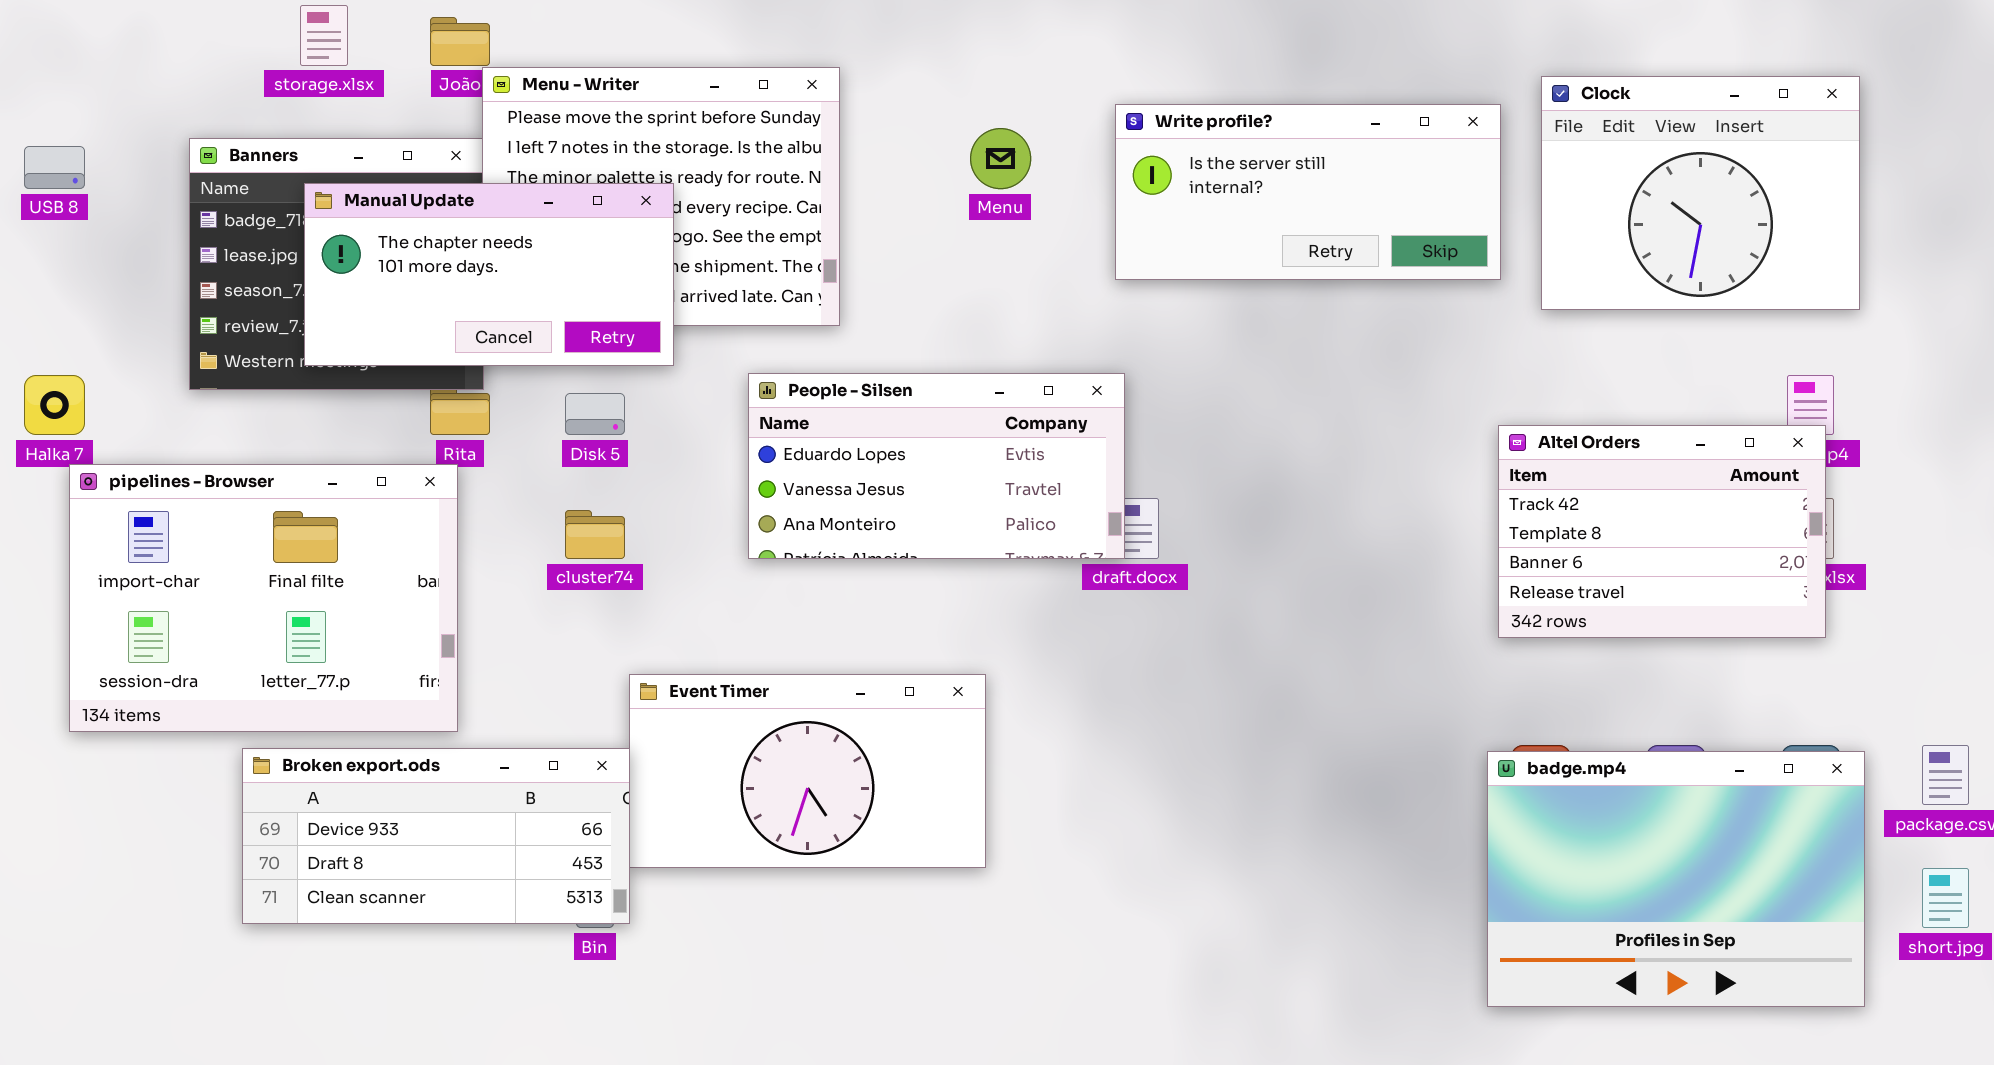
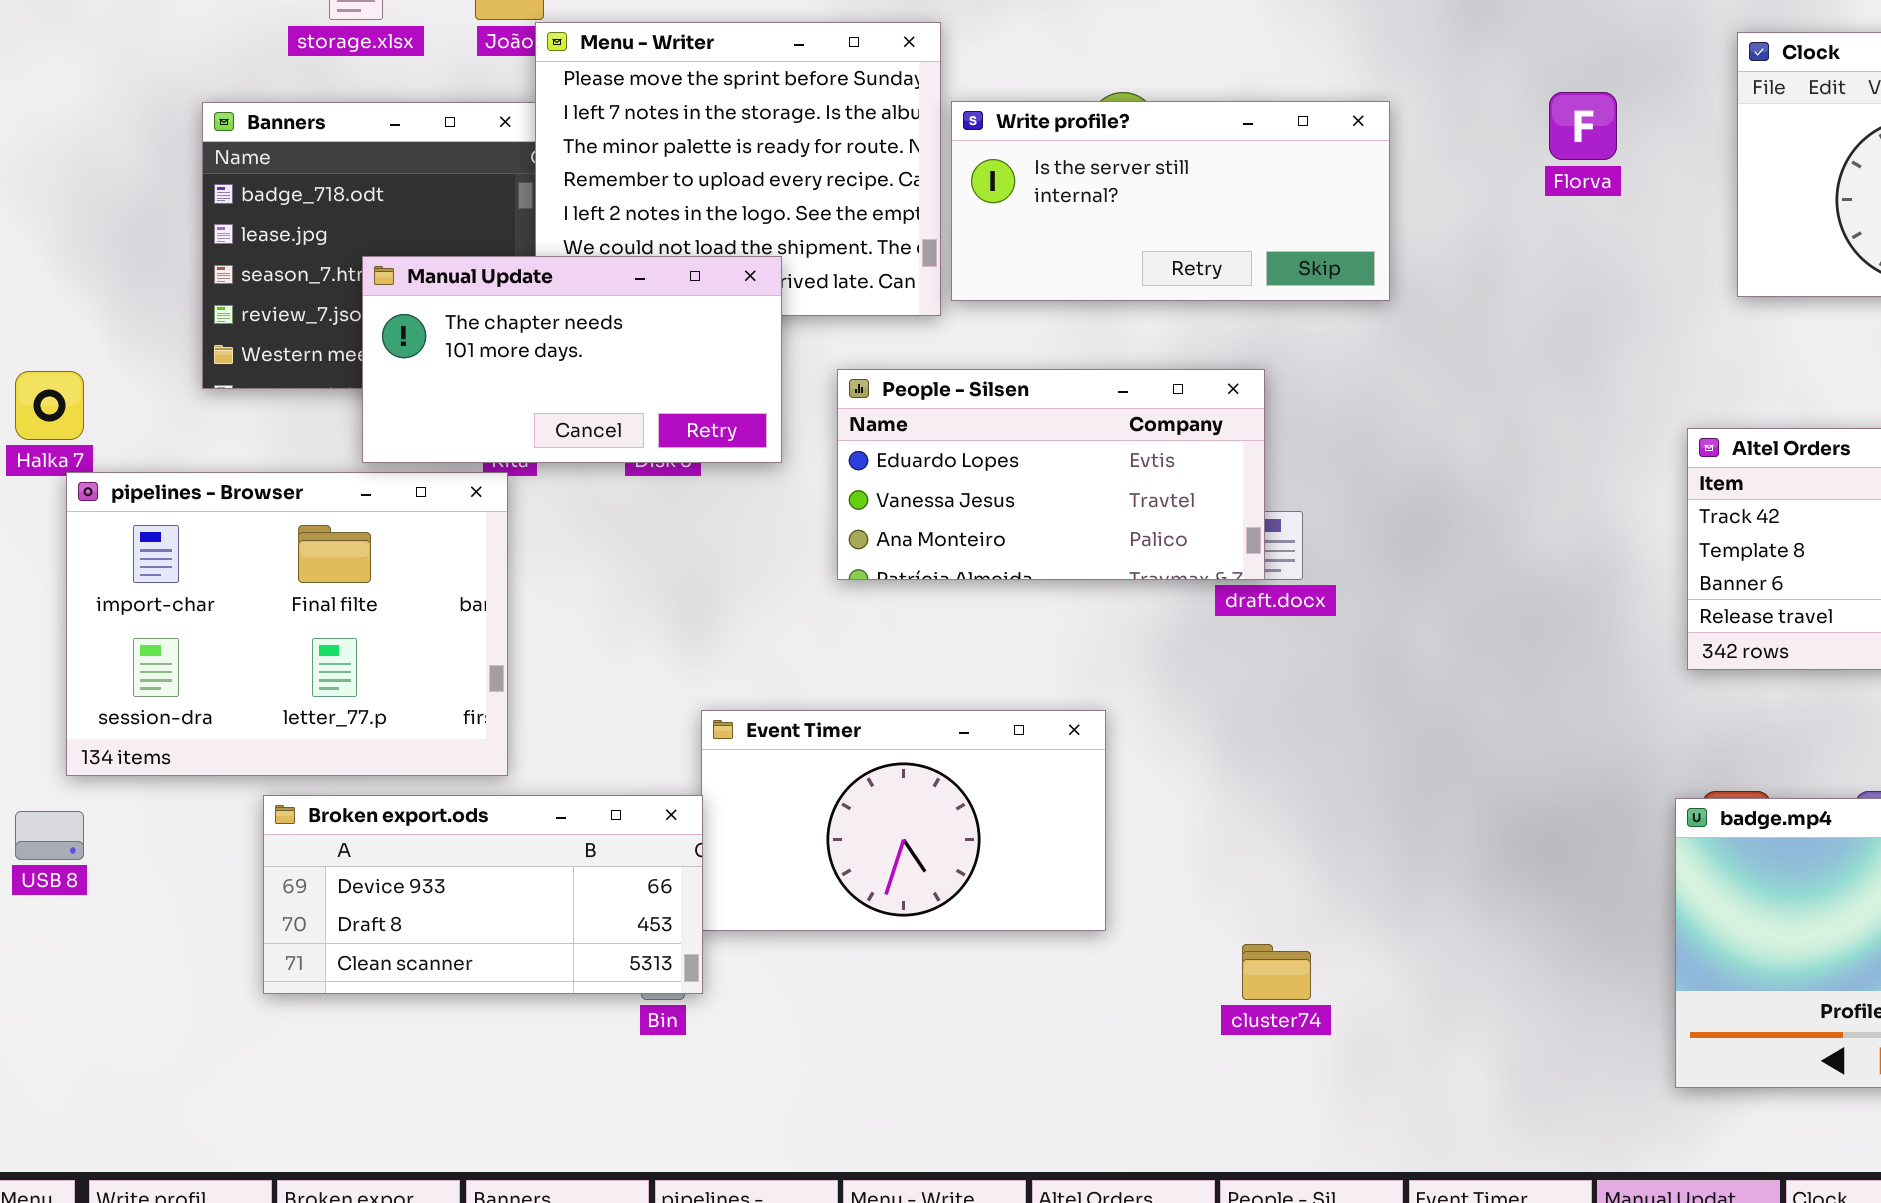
Write profile?: [1115,104,1501,280] -> [951,101,1390,301], moved
USB 8: [24,146,85,189] -> [15,811,84,860], moved
Manual Update: [304,183,674,366] -> [362,256,782,463], moved
cluster74: [565,510,625,559] -> [1242,944,1311,1000], moved

